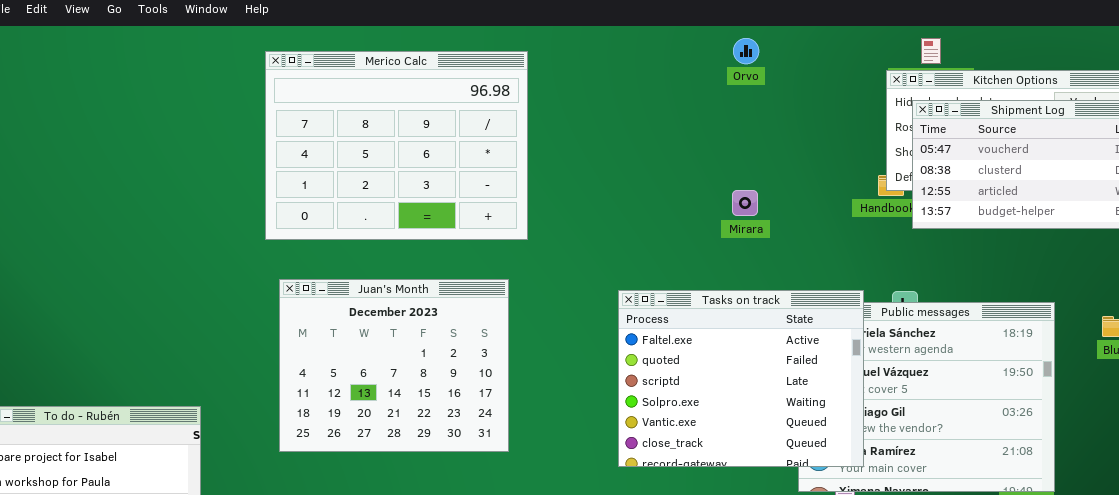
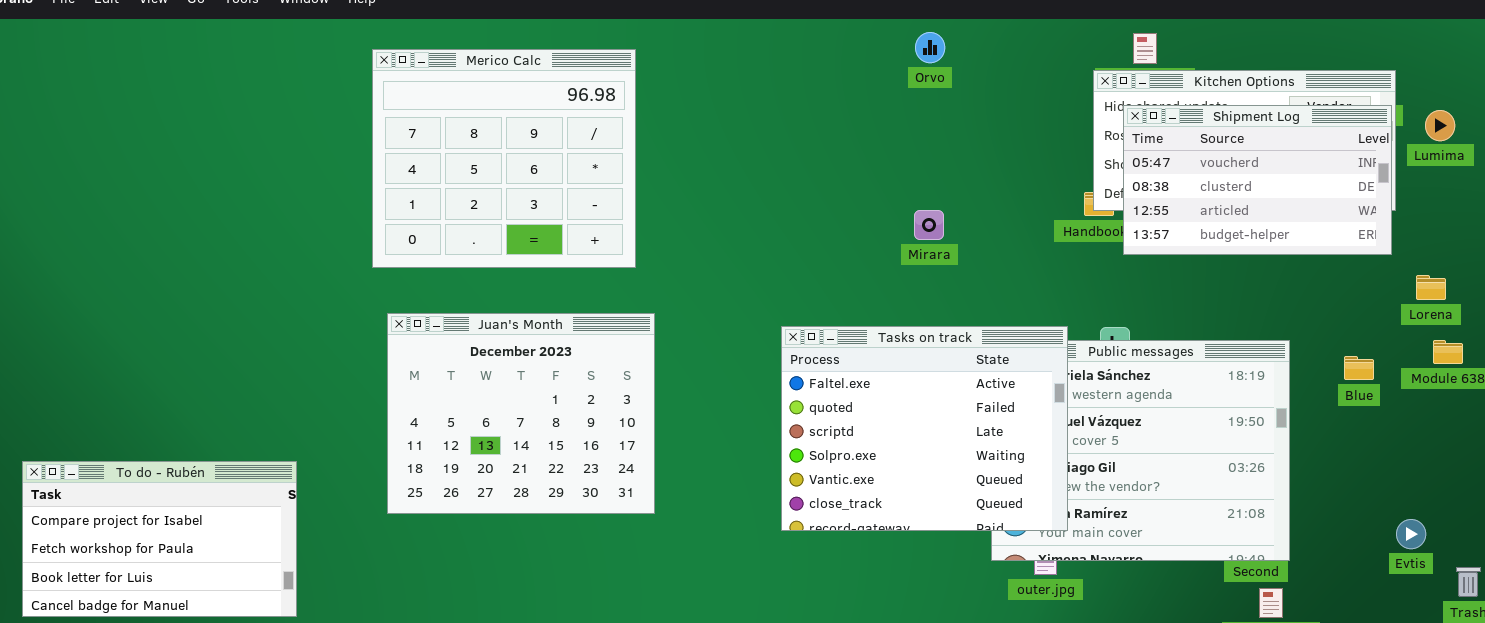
Merico Calc: [265,51,528,240] -> [372,49,636,268], resized

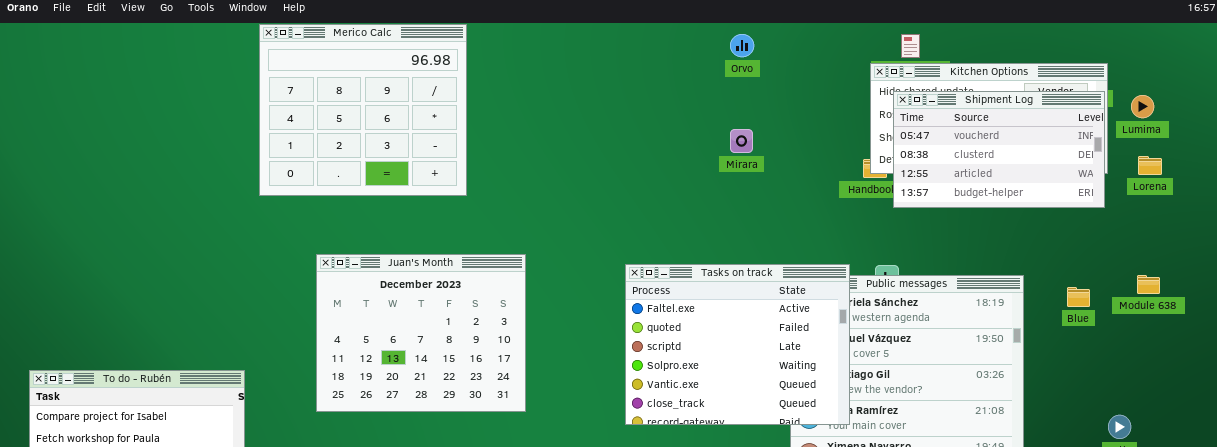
Merico Calc: [372,49,636,268] -> [259,24,467,196], moved
Mirara: [914,210,944,240] -> [730,129,753,153], moved
Lorena: [1416,275,1446,300] -> [1138,156,1162,175], moved

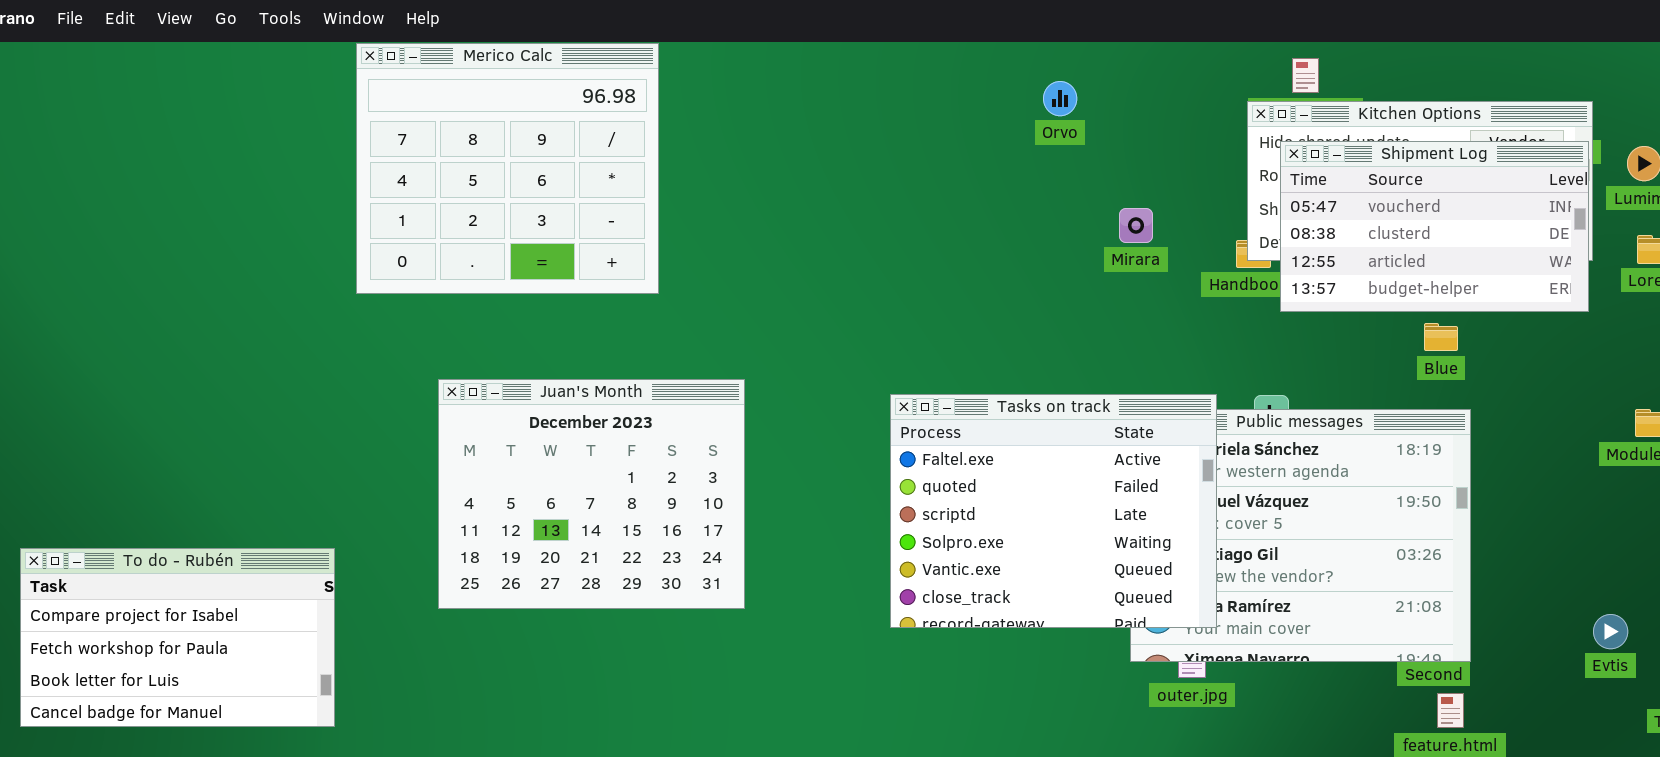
Orvo: [730,34,754,57] -> [1043,81,1077,116], moved
Mirara: [730,129,753,153] -> [1119,208,1153,243], moved
Blue: [1067,287,1090,307] -> [1424,323,1458,351], moved

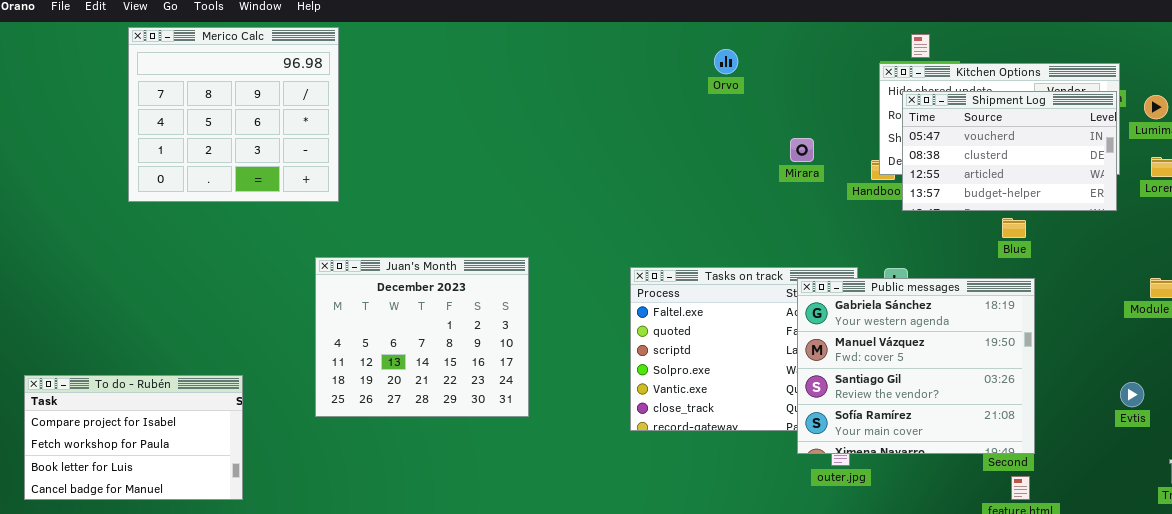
Merico Calc: [356,43,659,294] -> [128,27,339,202], moved
Orvo: [1043,81,1077,116] -> [714,49,738,74], moved
Public messages: [1130,409,1471,662] -> [797,278,1035,454], raised
Evtis: [1593,614,1628,649] -> [1120,382,1144,407], moved

